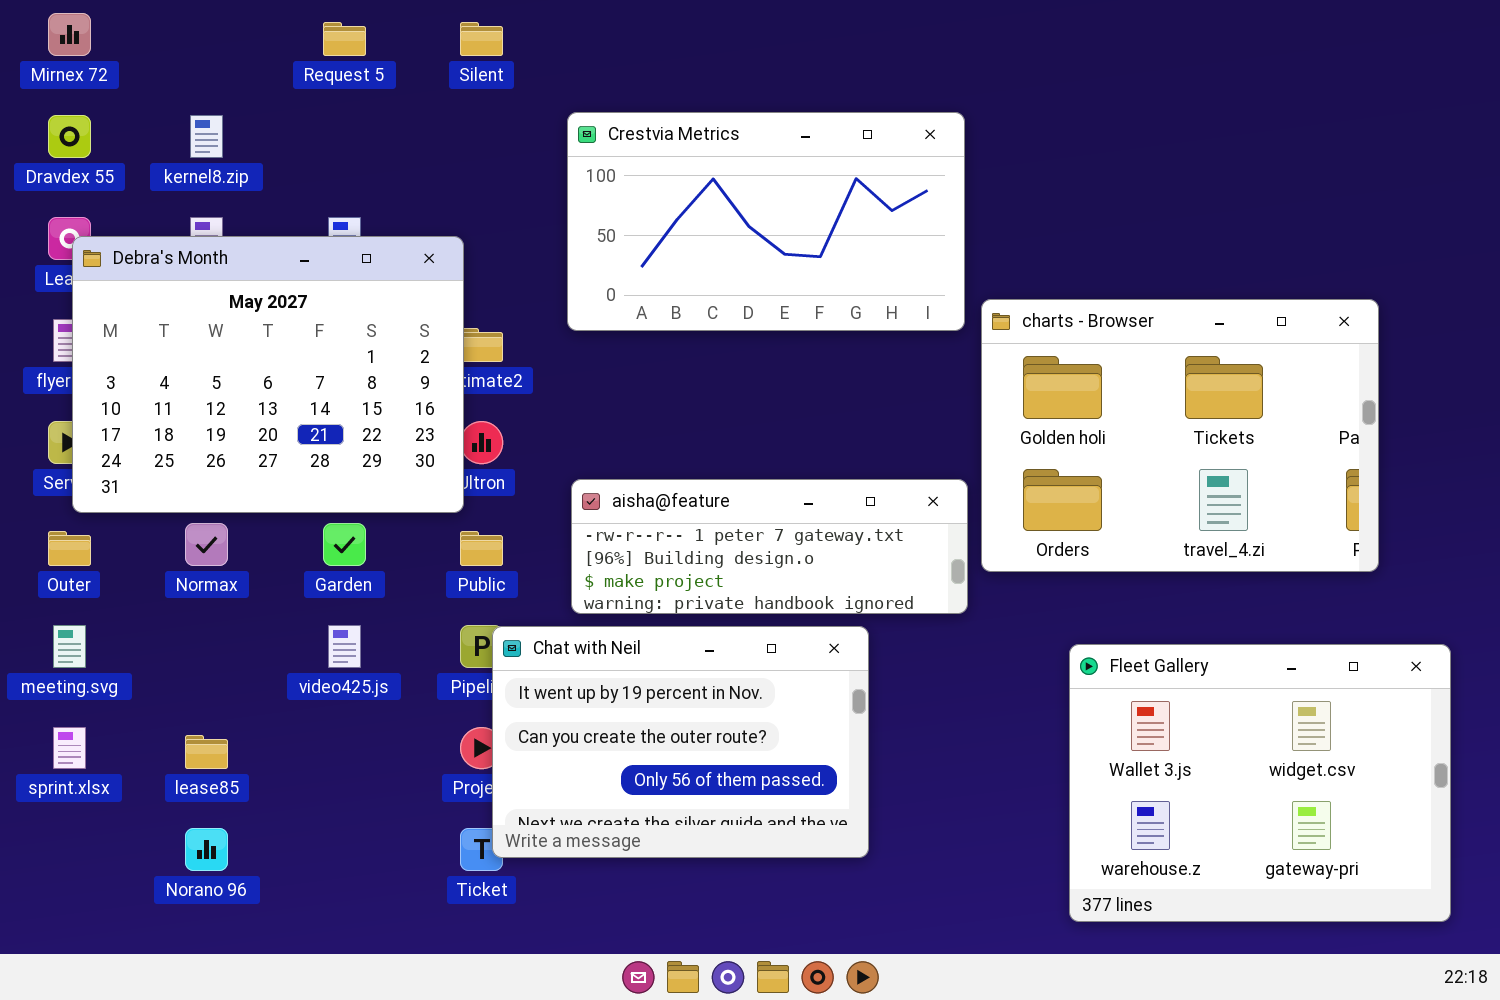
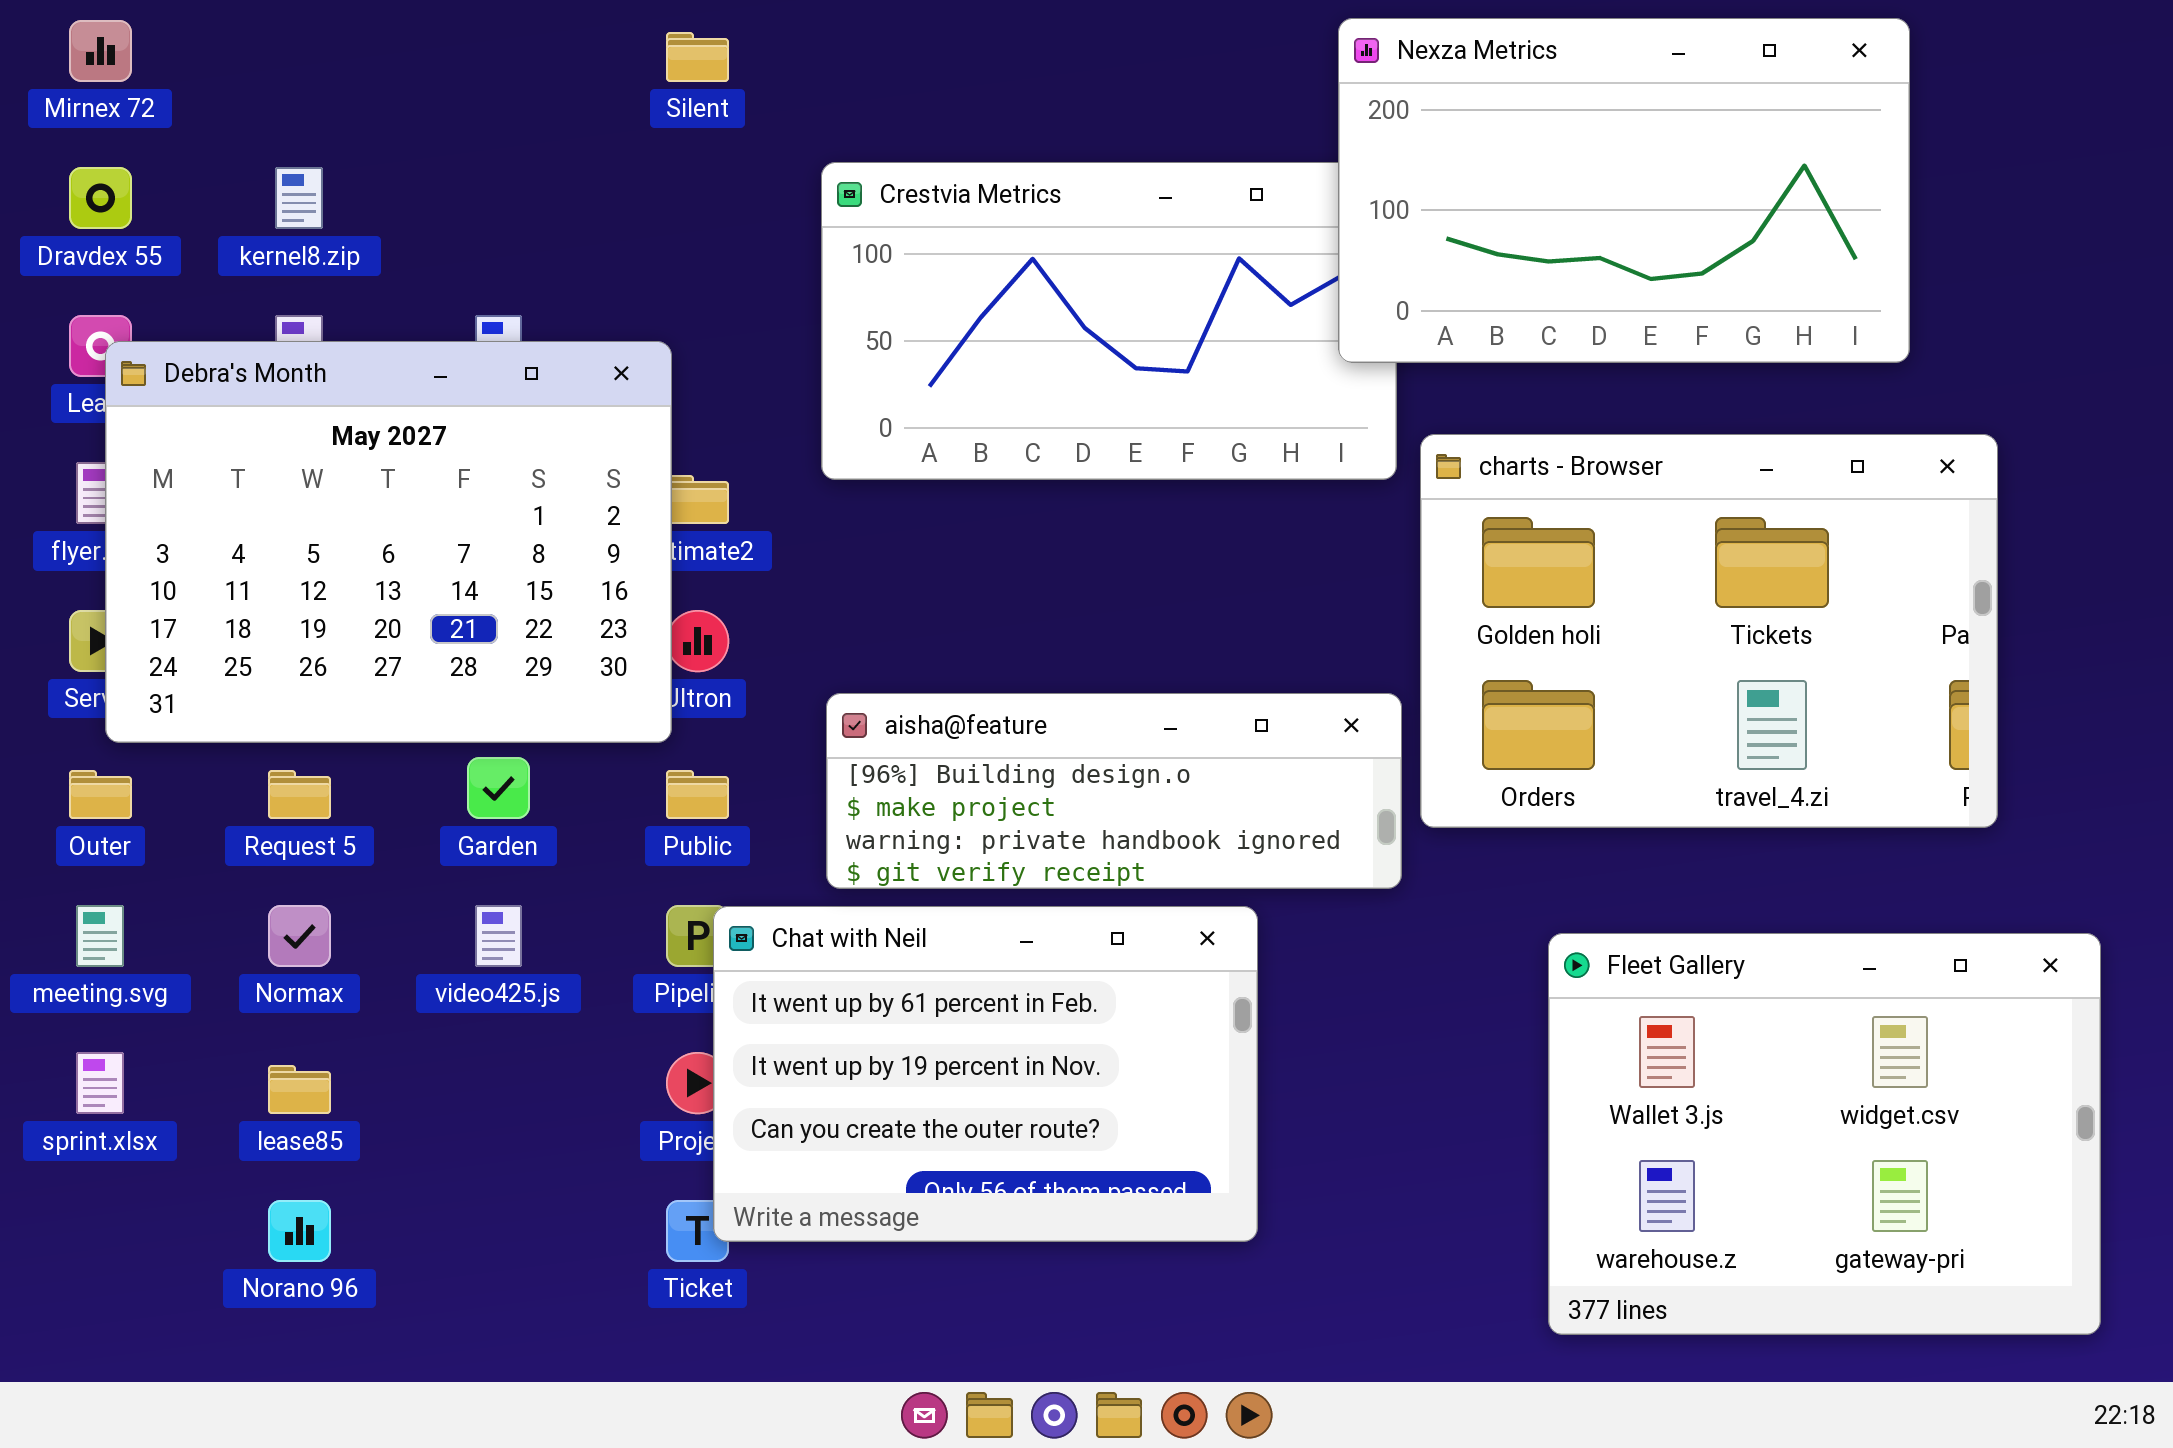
Nexza Metrics: none -> [1338,18,1910,363], opened
Request 5: [323,22,366,56] -> [268,770,331,819], moved
aisha@feature: [571,479,968,614] -> [826,693,1402,889], scrolled down 1 row
Normax: [185,523,228,566] -> [268,905,331,967], moved
Chat with Neil: [492,626,869,858] -> [713,906,1258,1242], scrolled up 1 row

